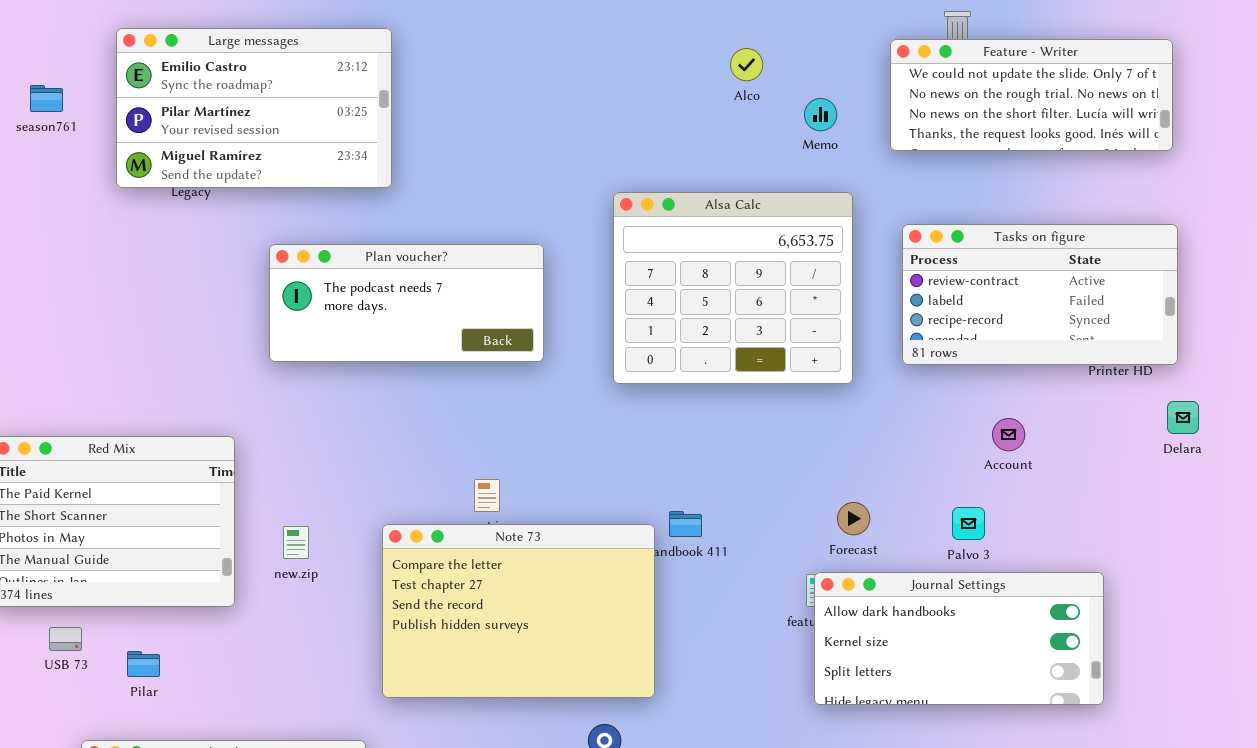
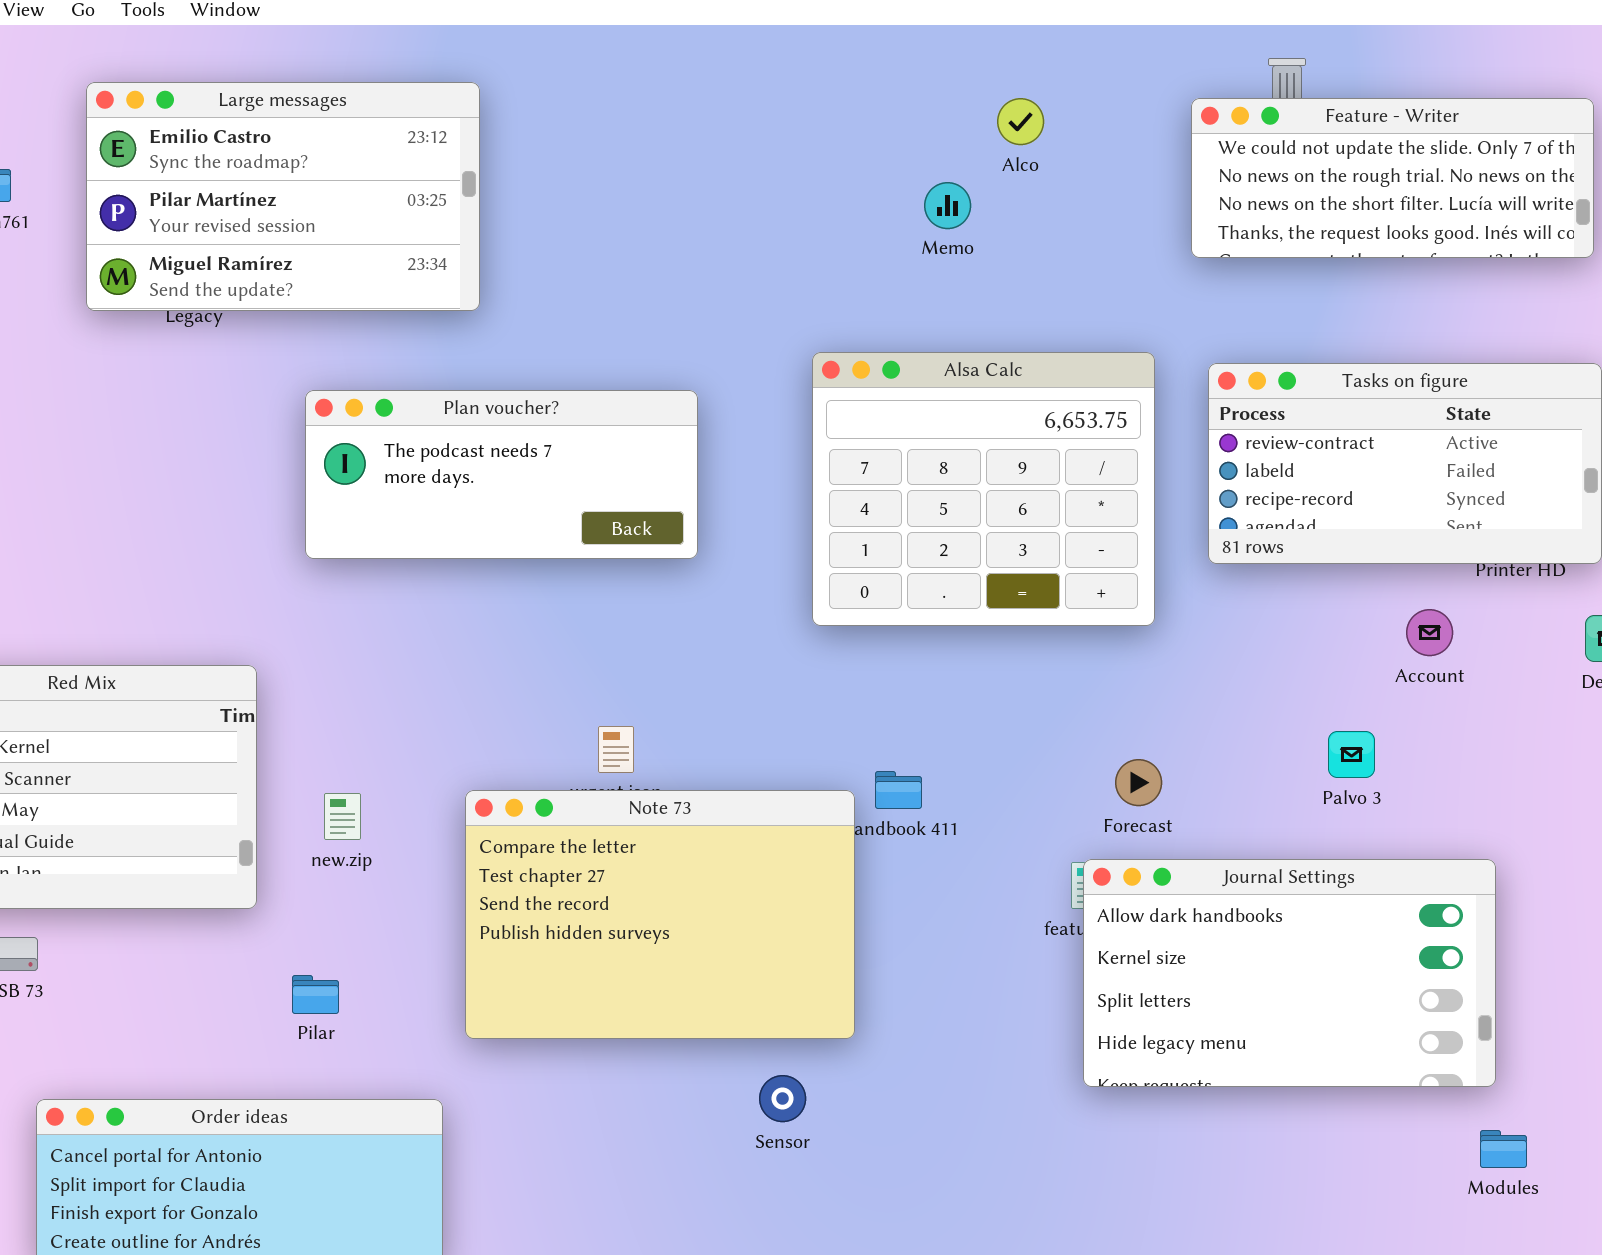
Alco: [730,48,763,81] -> [997,98,1044,145], moved
Memo: [804,98,837,131] -> [924,182,971,229], moved
Alsa Calc: [613,192,853,384] -> [812,352,1155,626], moved
Account: [992,418,1025,451] -> [1406,609,1453,656], moved
Palvo 3: [952,507,985,540] -> [1328,731,1375,778], moved
Journal Settings: [814,572,1104,705] -> [1083,859,1496,1087], resized
Pilar: [127,651,160,677] -> [292,975,339,1014], moved

